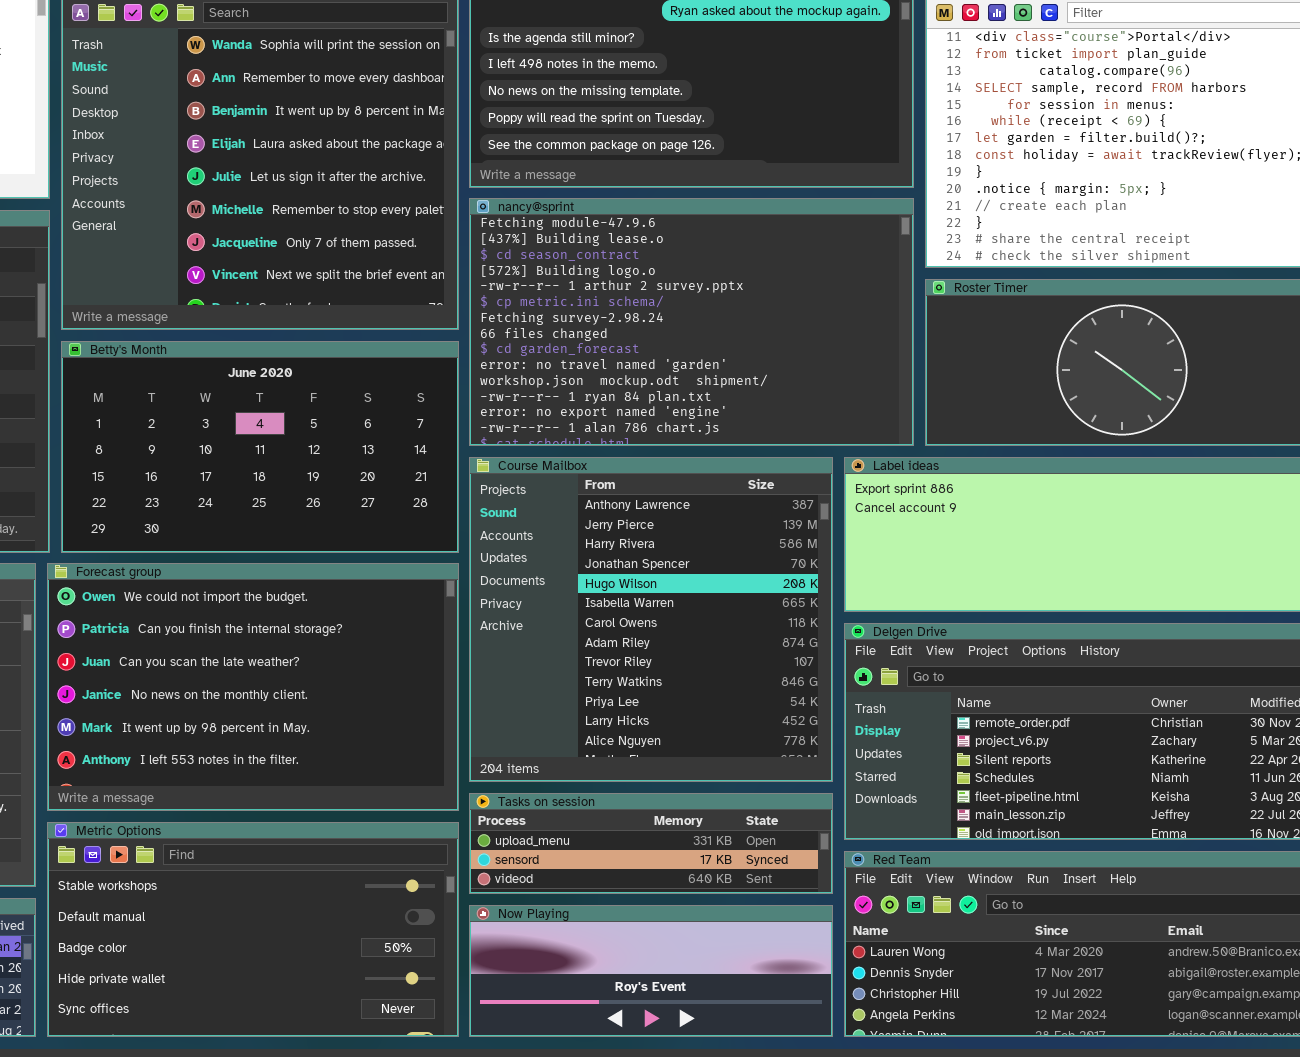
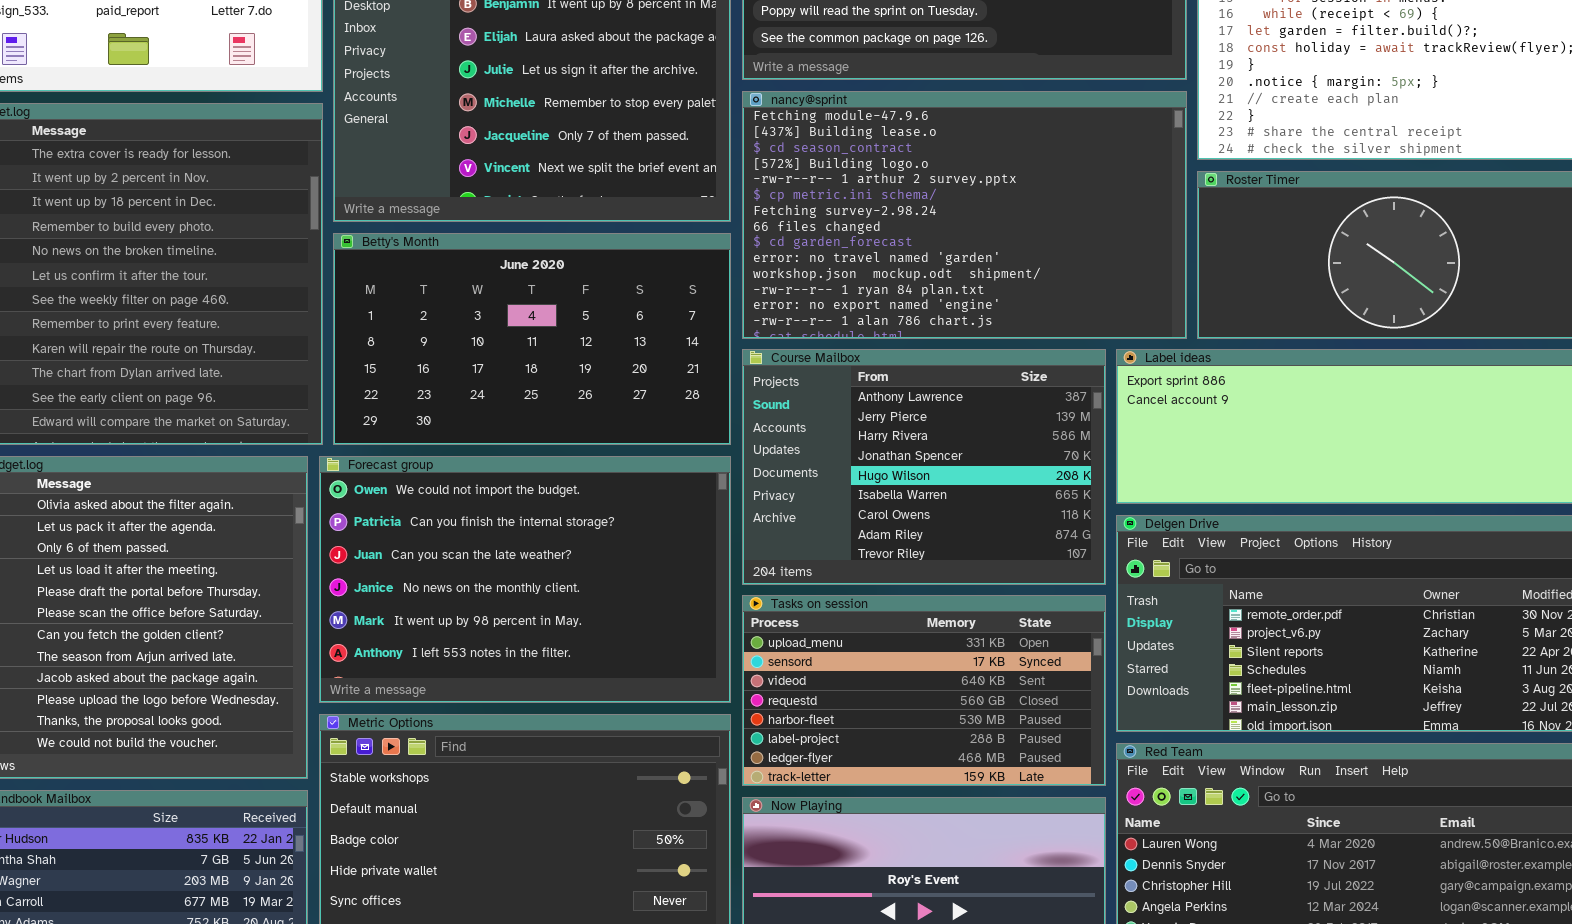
Course Mailbox: [469,457,833,782] -> [742,349,1106,585], resized
Tasks on session: [469,793,833,894] -> [742,595,1106,786], resized

